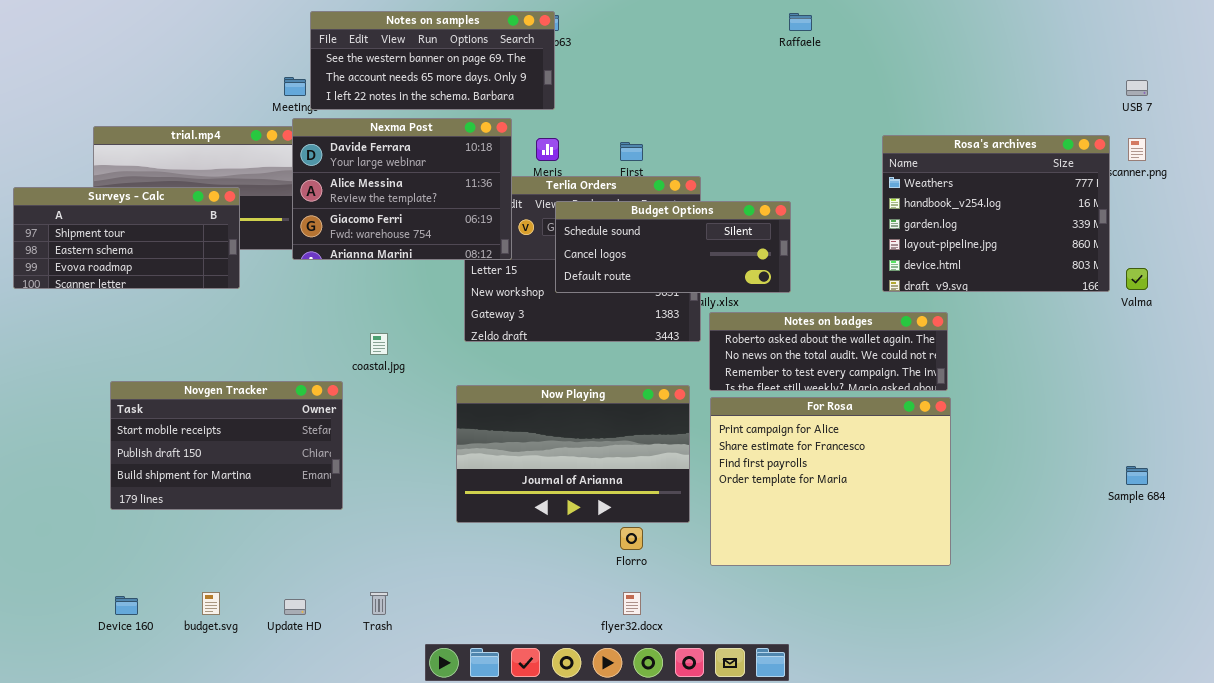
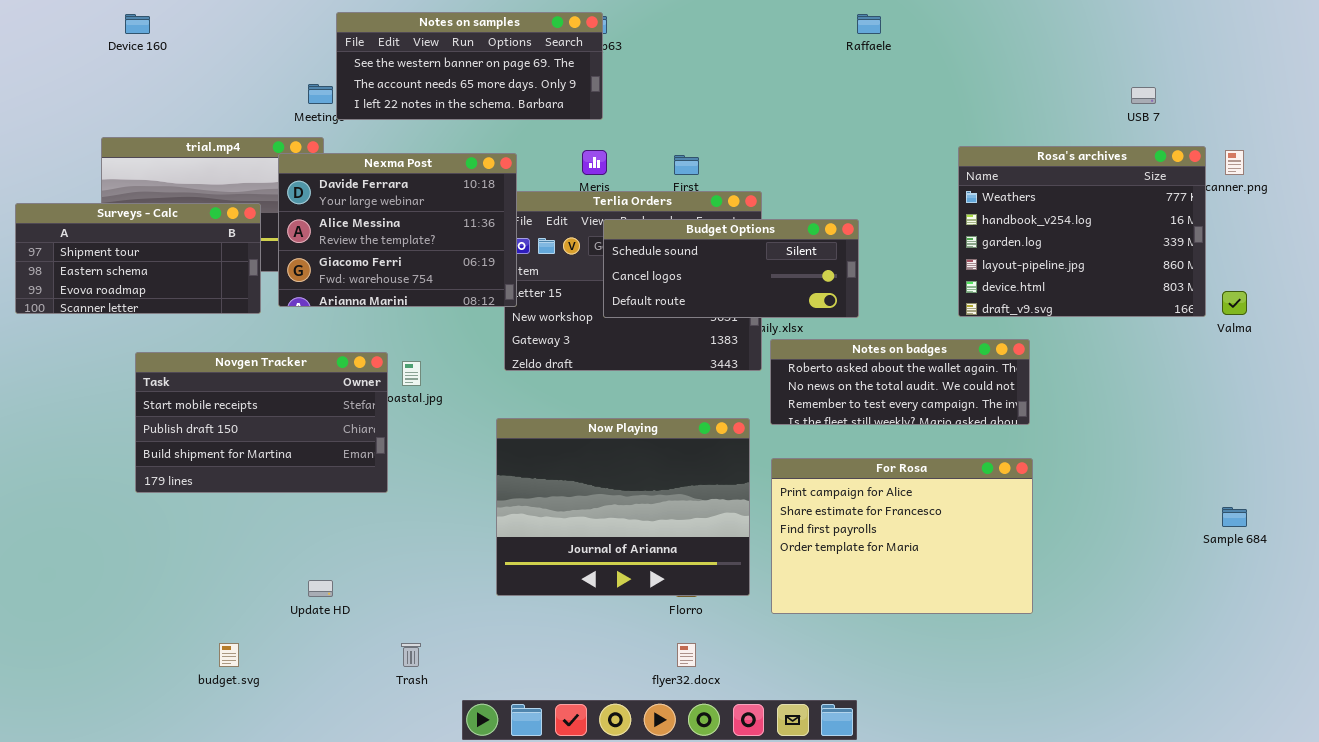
USB 7: [1126,80,1148,96] -> [1131,87,1156,104], moved
Nexma Post: [292,118,512,260] -> [278,153,517,307], moved
Novgen Tracker: [110,381,343,510] -> [135,352,388,493], moved
Now Playing: [456,385,690,523] -> [496,418,750,596], resized
For Rosa: [710,397,951,566] -> [771,458,1033,614], resized
Device 160: [115,596,138,615] -> [125,14,150,34], moved
Update HD: [284,599,306,615] -> [308,580,333,597], moved

